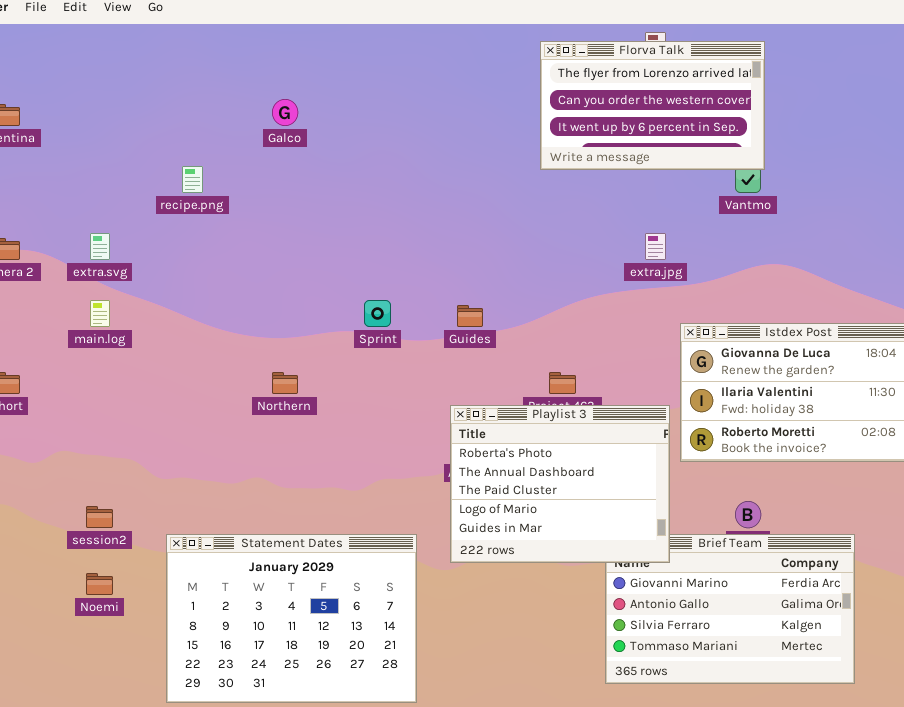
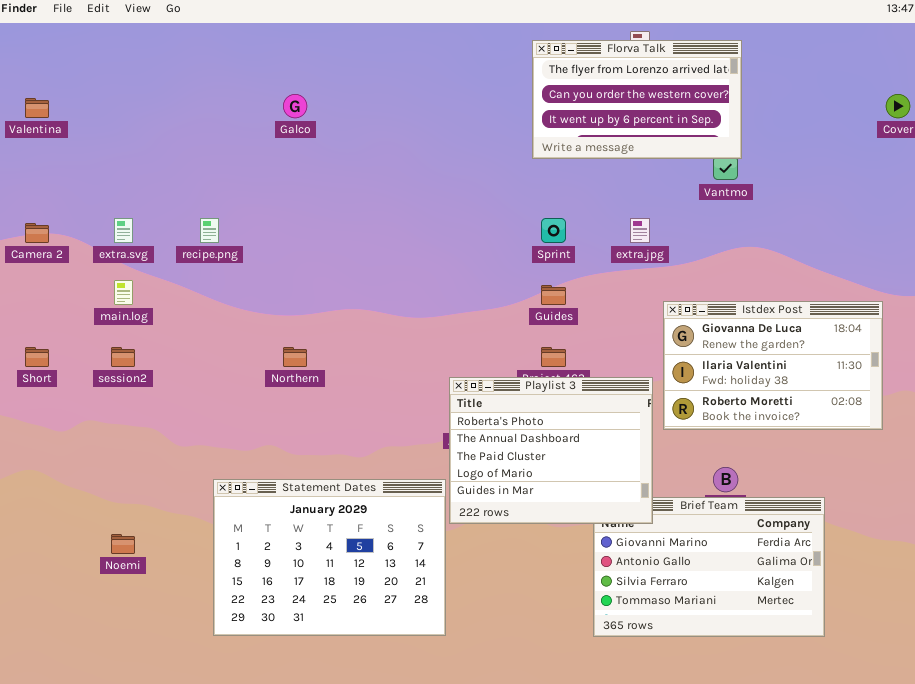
recipe.png: [182,166,203,193] -> [200,218,219,243], moved
Sprint: [364,300,391,327] -> [541,218,566,243], moved
Guides: [457,305,483,327] -> [541,285,566,305], moved
session2: [86,506,113,528] -> [111,347,135,367], moved
Statement Dates: [166,534,417,703] -> [213,479,446,636], moved

